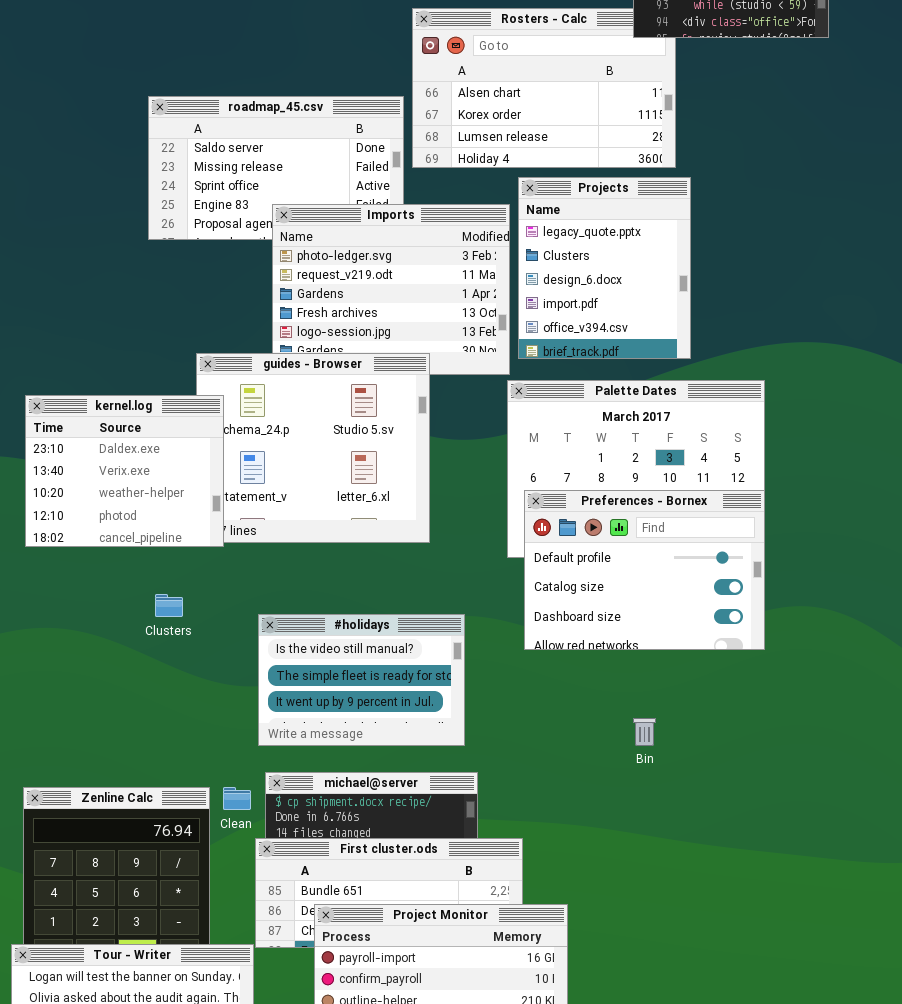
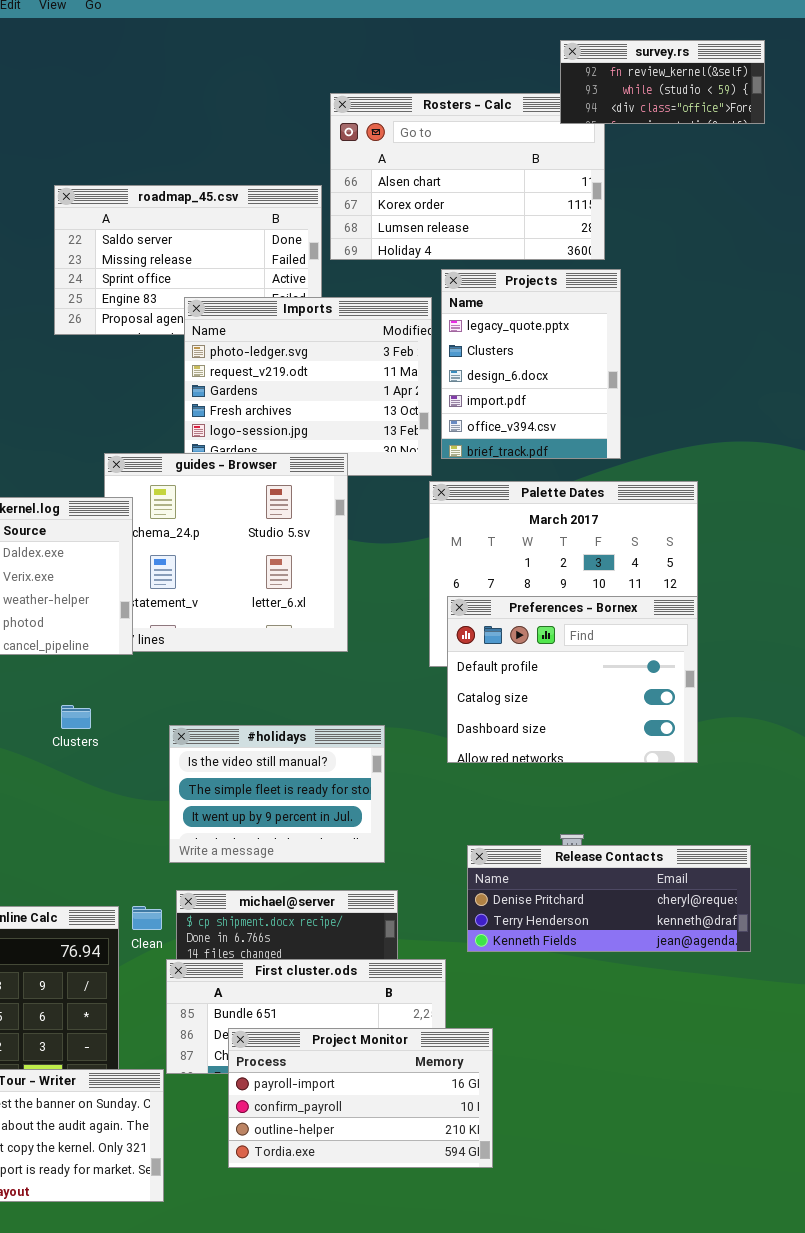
Release Contacts: none -> [467,845,751,952], opened

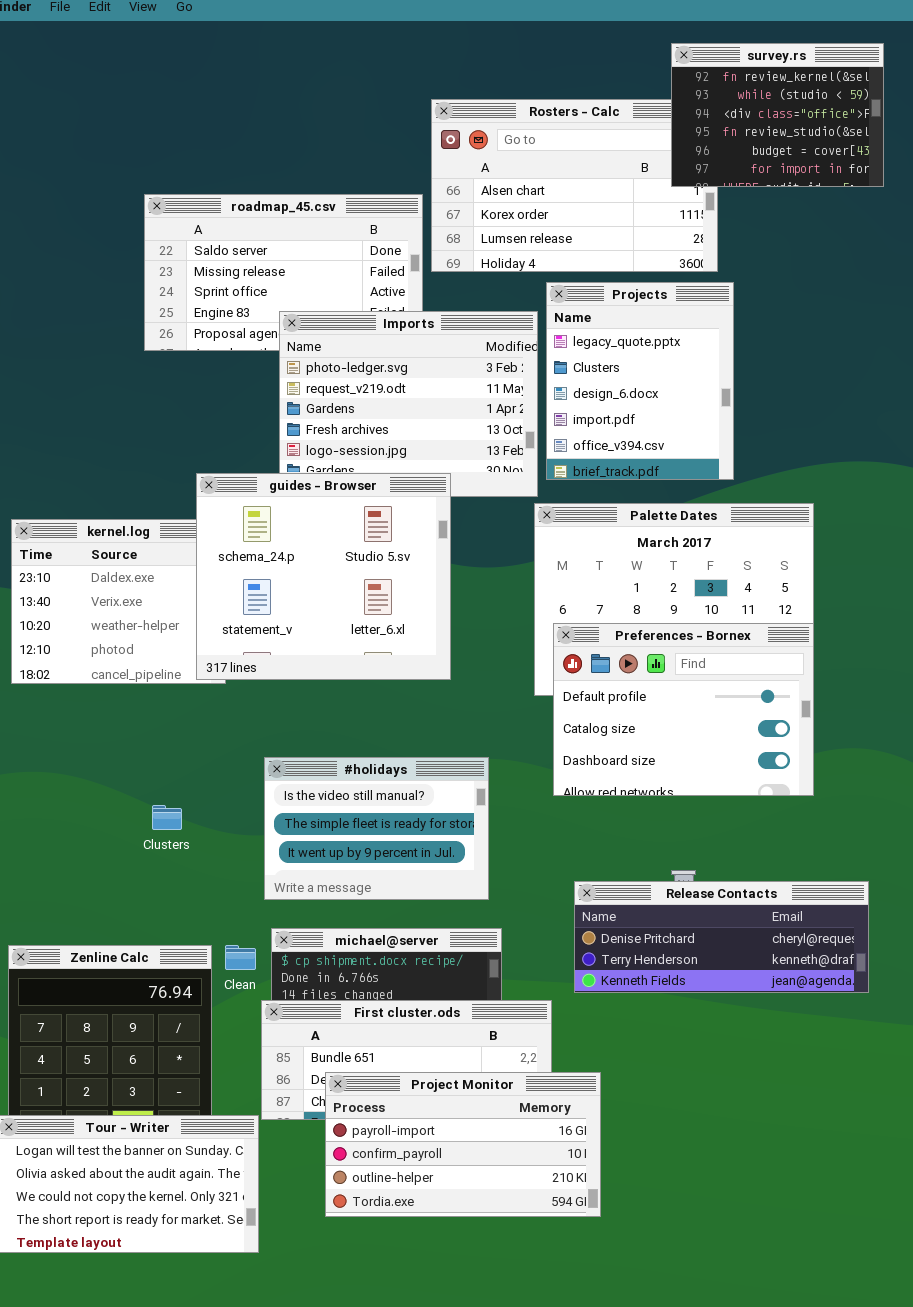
survey.rs: [560,40,765,124] -> [671,43,884,187], resized
guides - Browser: [104,453,348,652] -> [196,473,451,680], raised
Clusters: [61,705,91,729] -> [152,805,182,830], moved

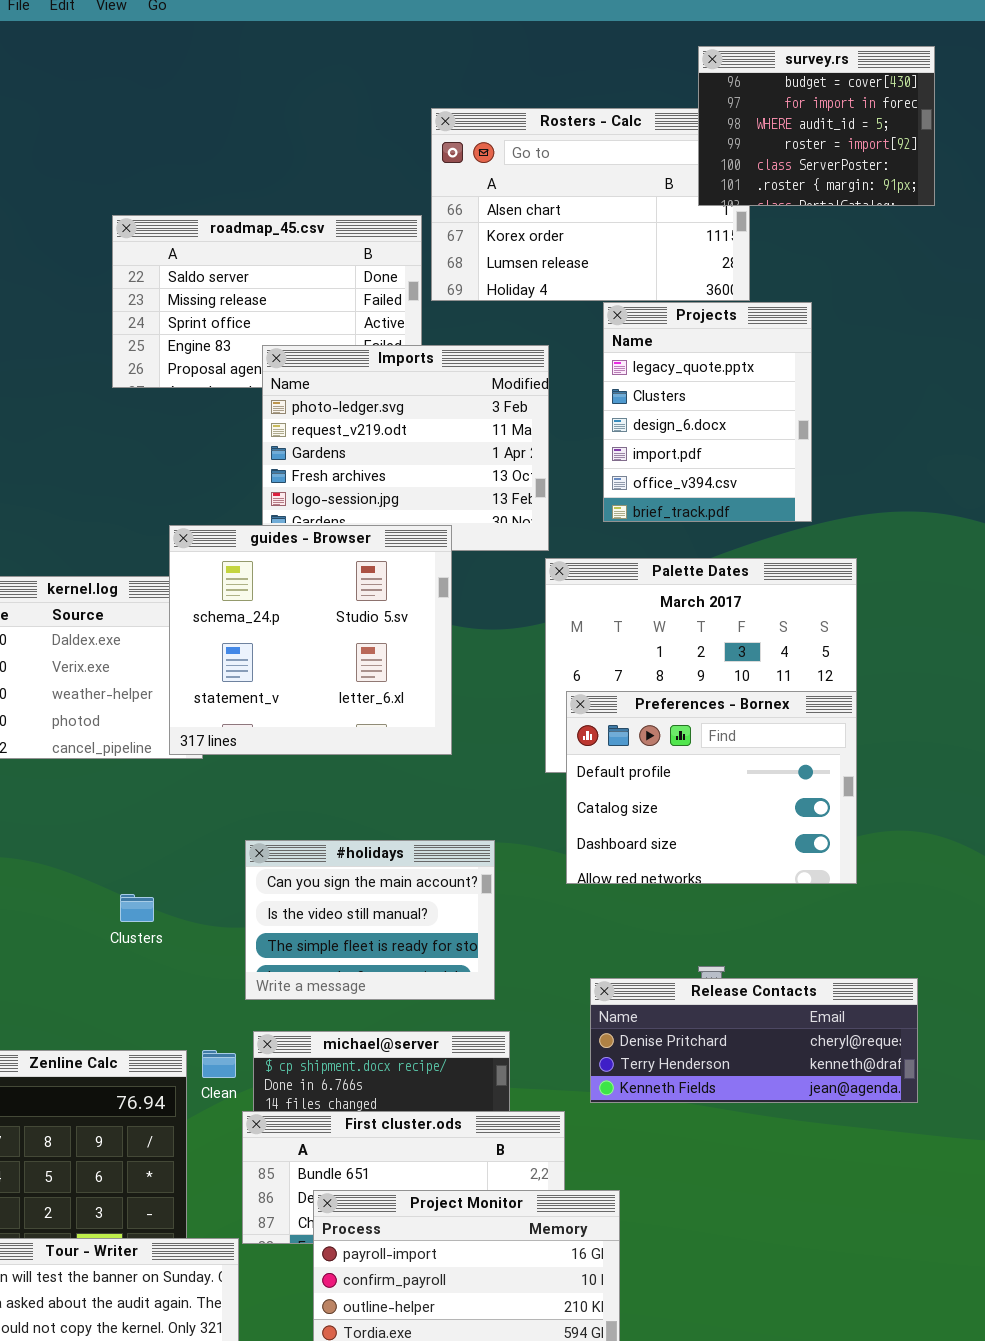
survey.rs: [671,43,884,187] -> [698,46,935,206], scrolled down 4 rows
Projects: [546,282,734,480] -> [603,302,812,522], moved
#holidays: [264,757,489,900] -> [245,840,495,1000], scrolled up 1 row

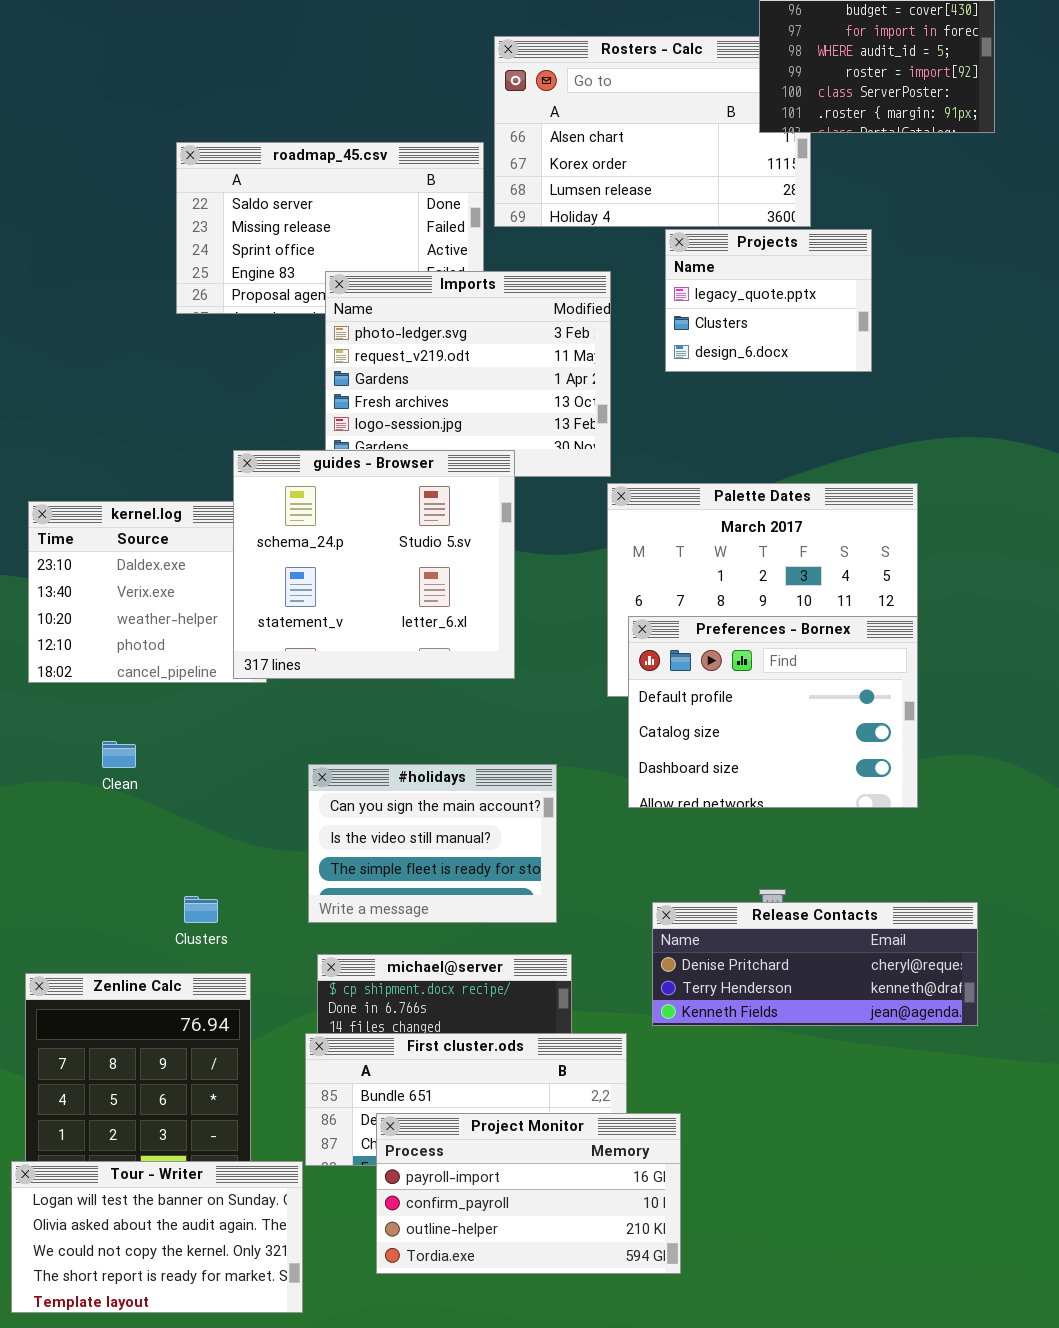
Projects: [603,302,812,522] -> [665,229,872,372], resized
Clusters: [120,894,154,922] -> [184,896,218,923], moved
Clean: [202,1050,236,1078] -> [102,741,136,768], moved

